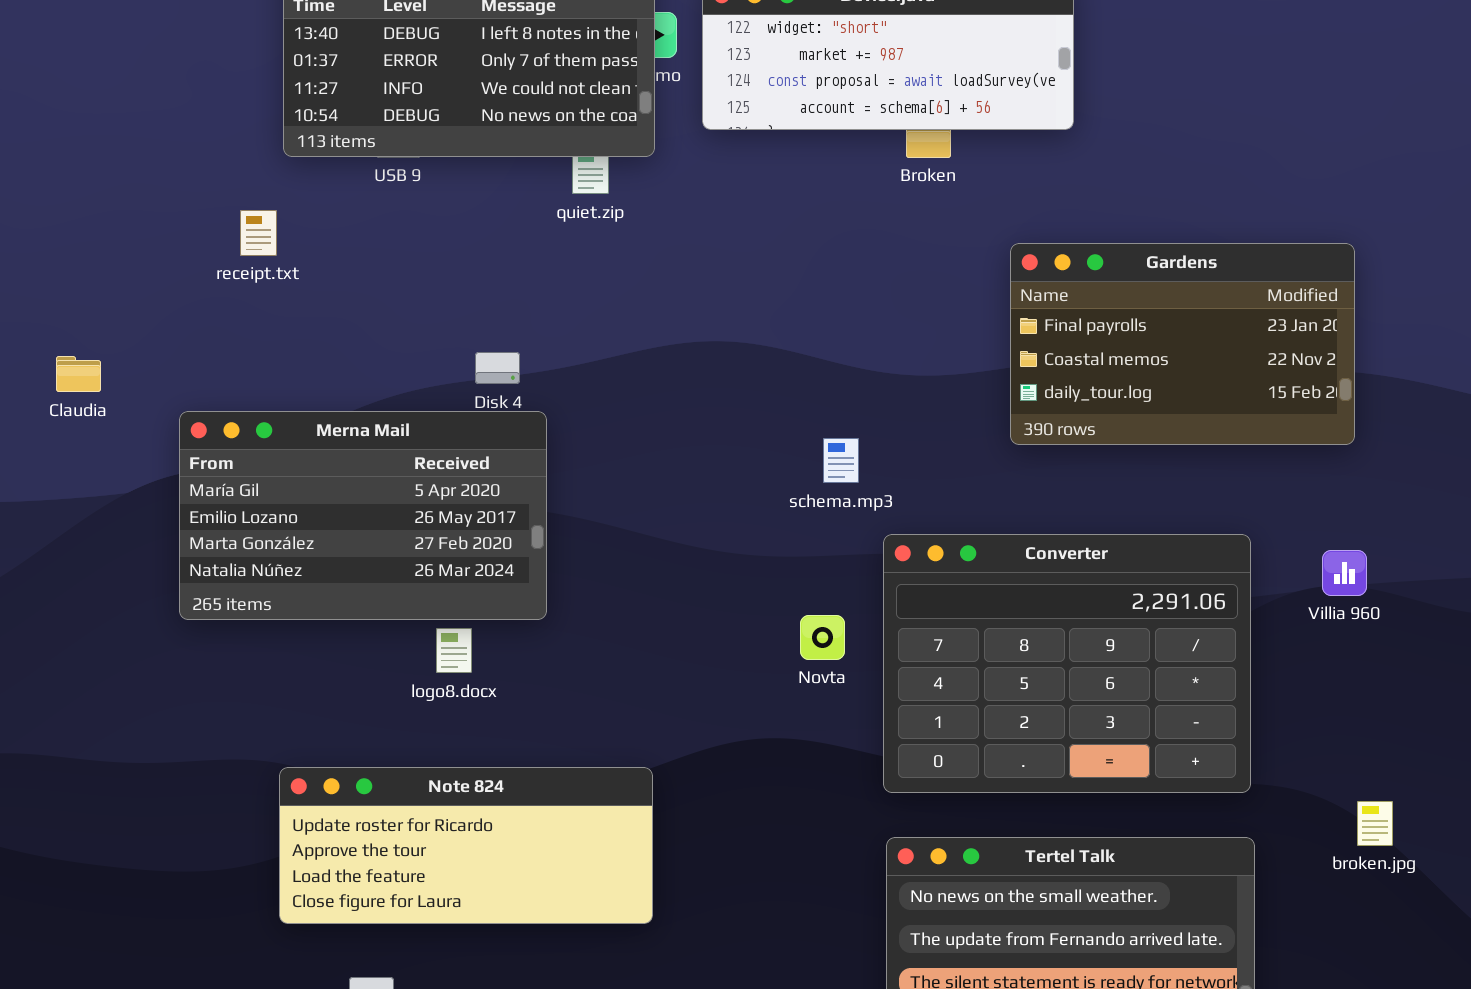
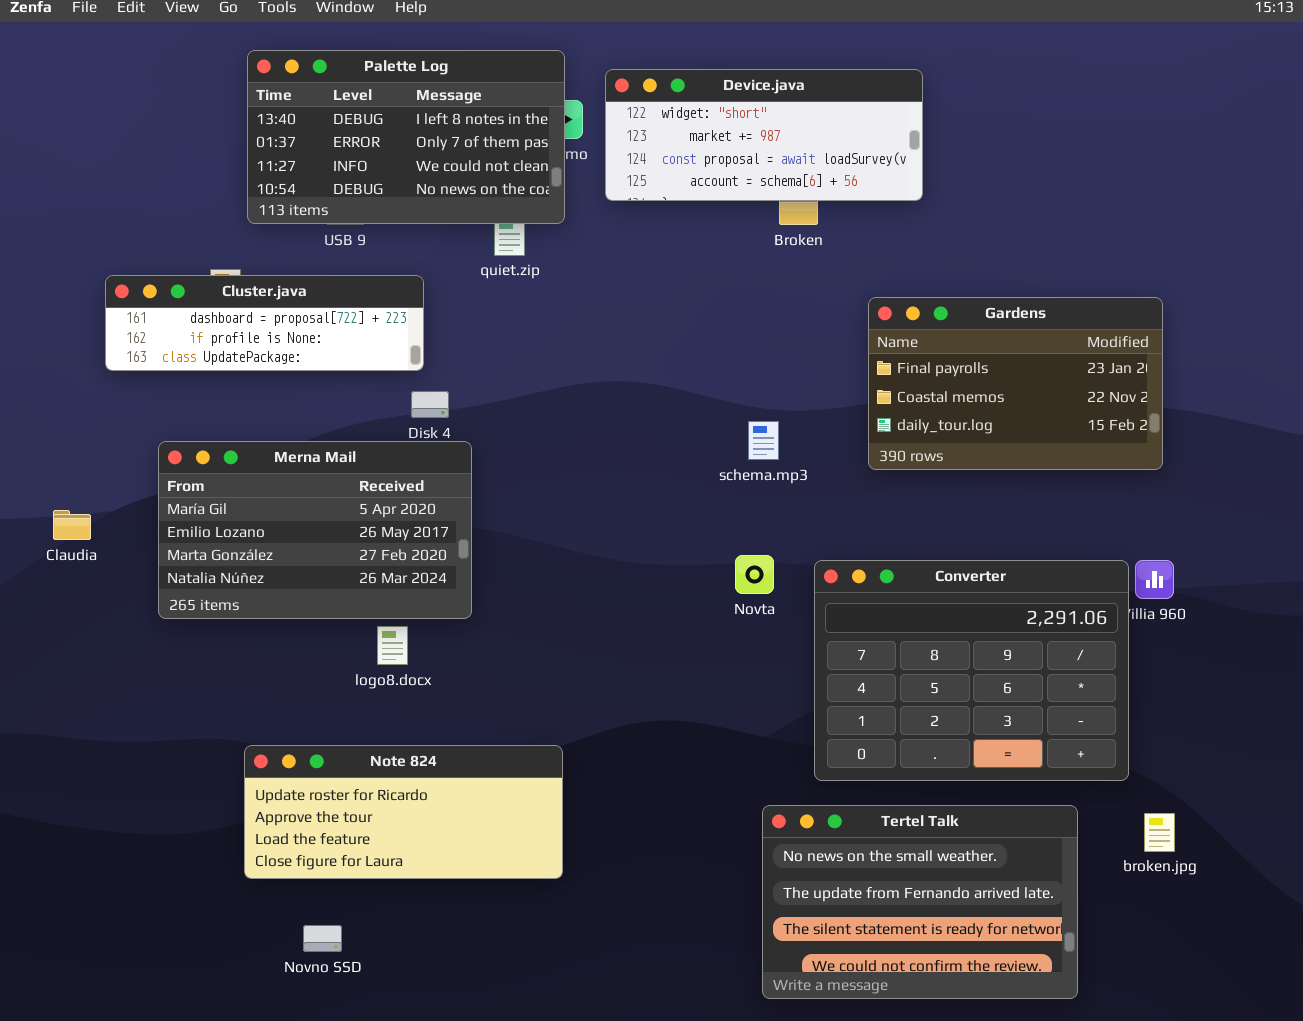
Cluster.java: none -> [105,275,424,371], opened
Claudia: [56,356,101,392] -> [53,510,91,540], moved
schema.mp3: [823,438,859,483] -> [748,421,779,460], moved
Converter: [883,534,1251,793] -> [814,560,1129,781], moved
Novta: [800,615,845,660] -> [735,555,774,594], moved
broken.jpg: [1357,801,1393,846] -> [1144,813,1175,852], moved

